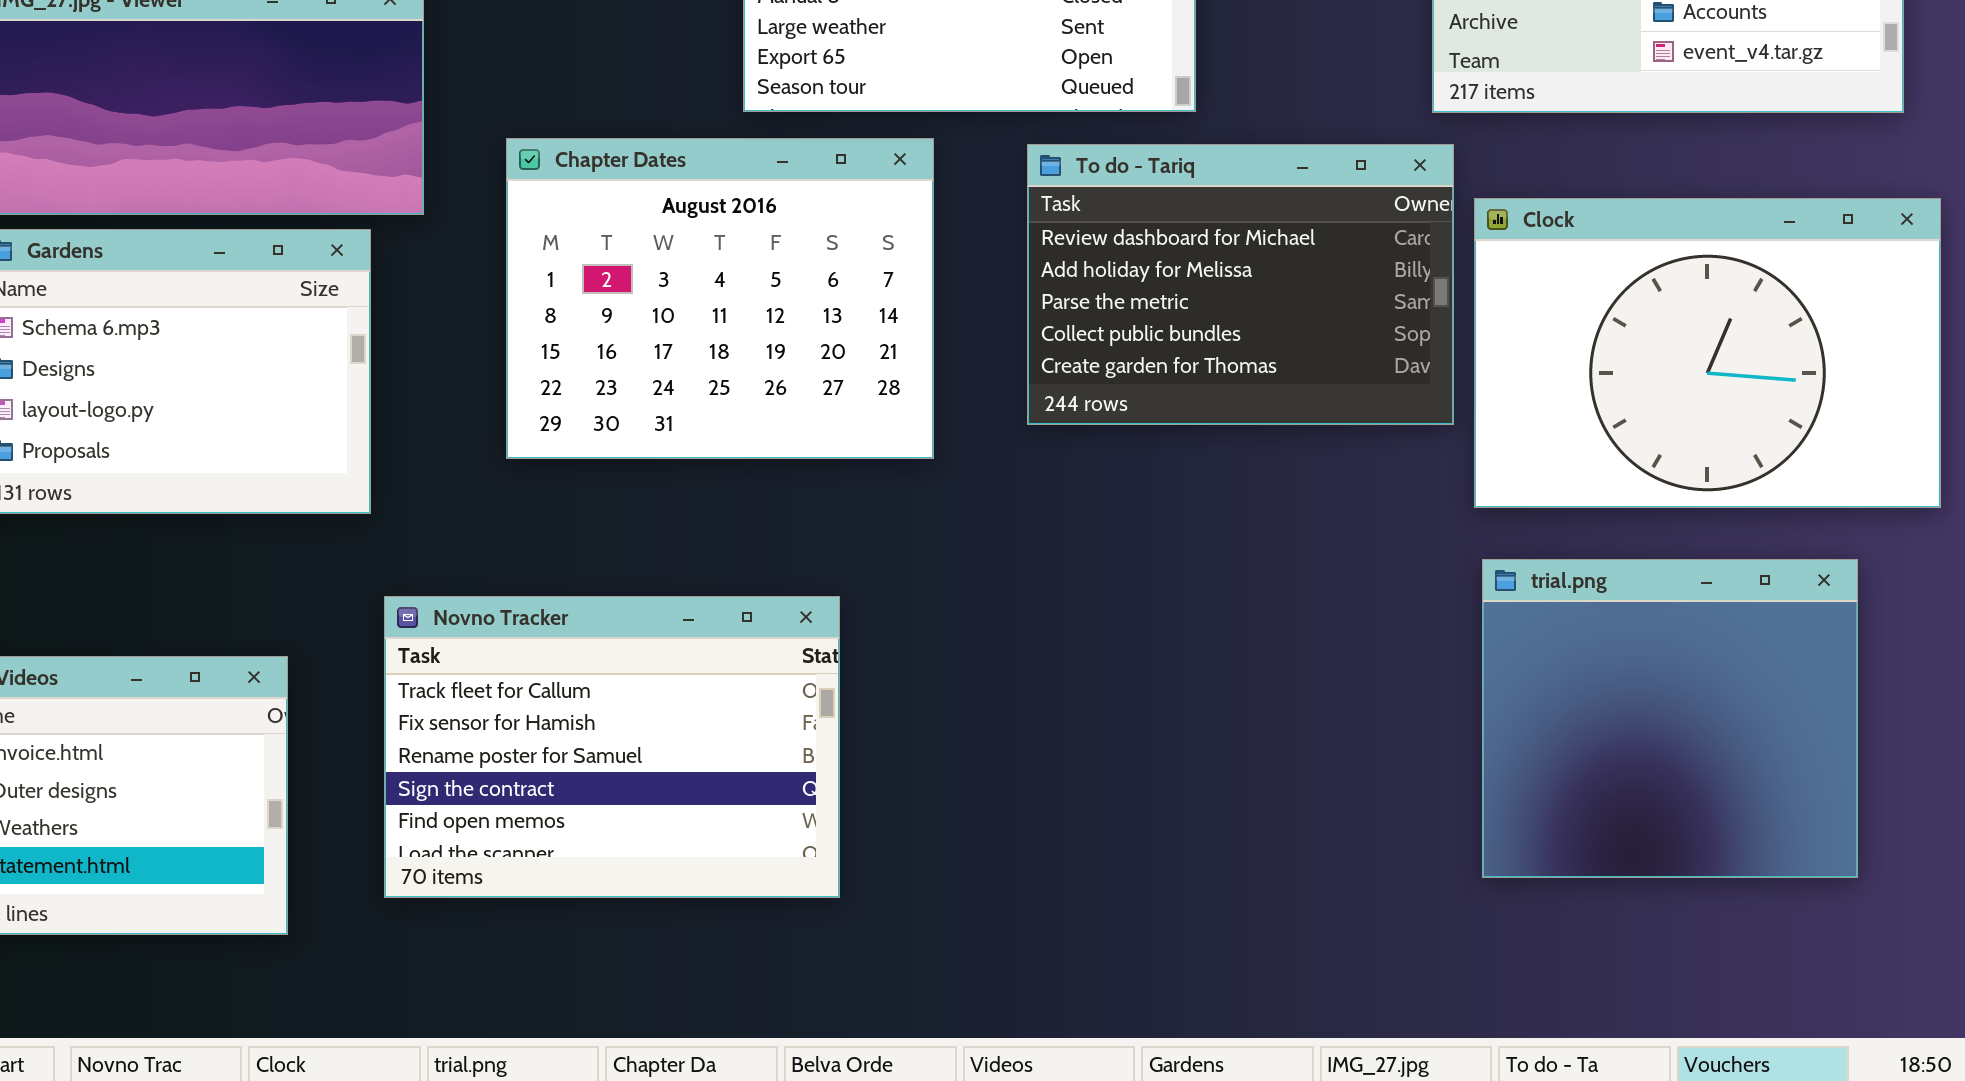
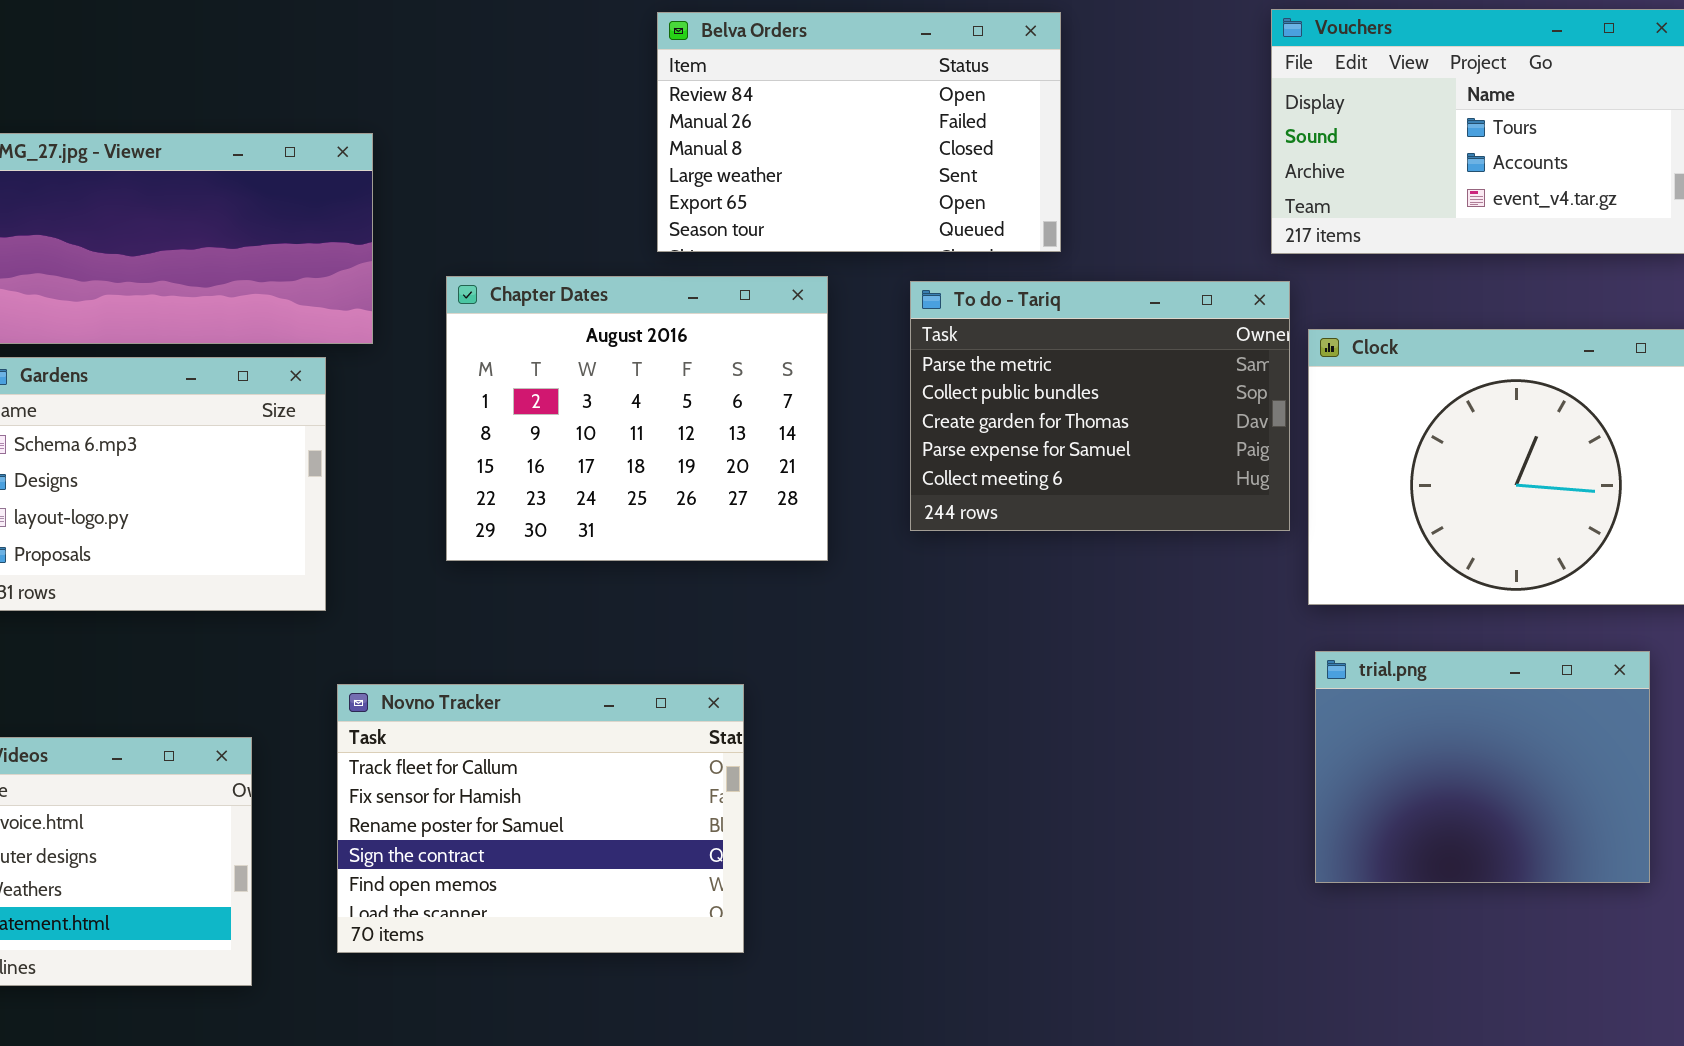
To do - Tariq: [1027,144,1454,425] -> [910,281,1290,531], scrolled down 2 rows
trial.png: [1482,559,1858,878] -> [1315,651,1650,883], resized

